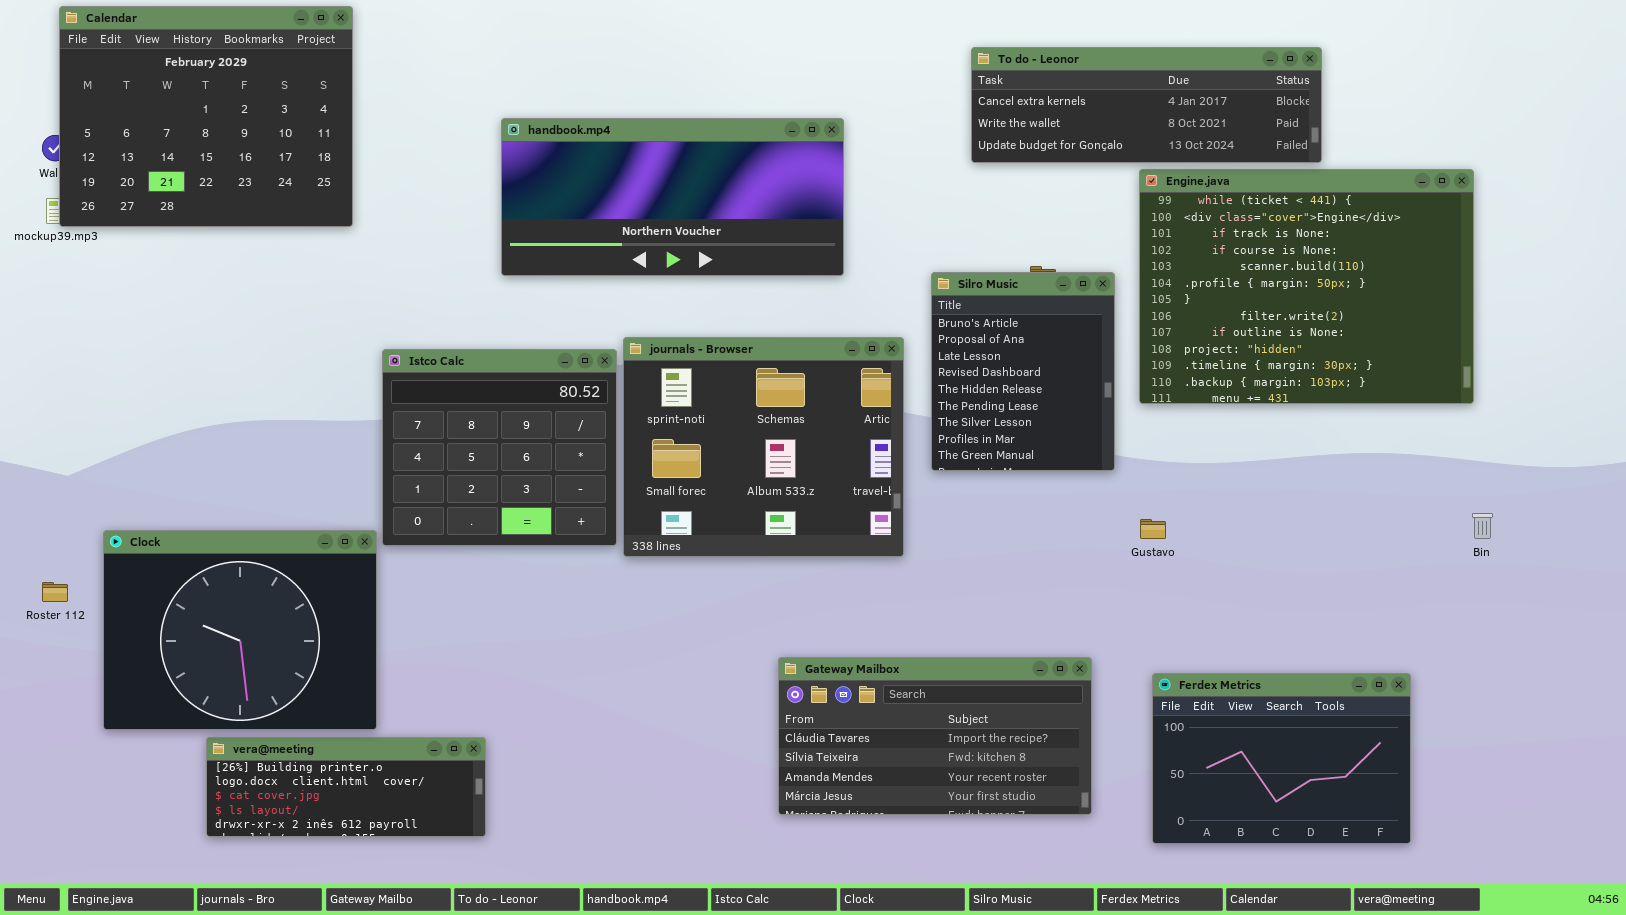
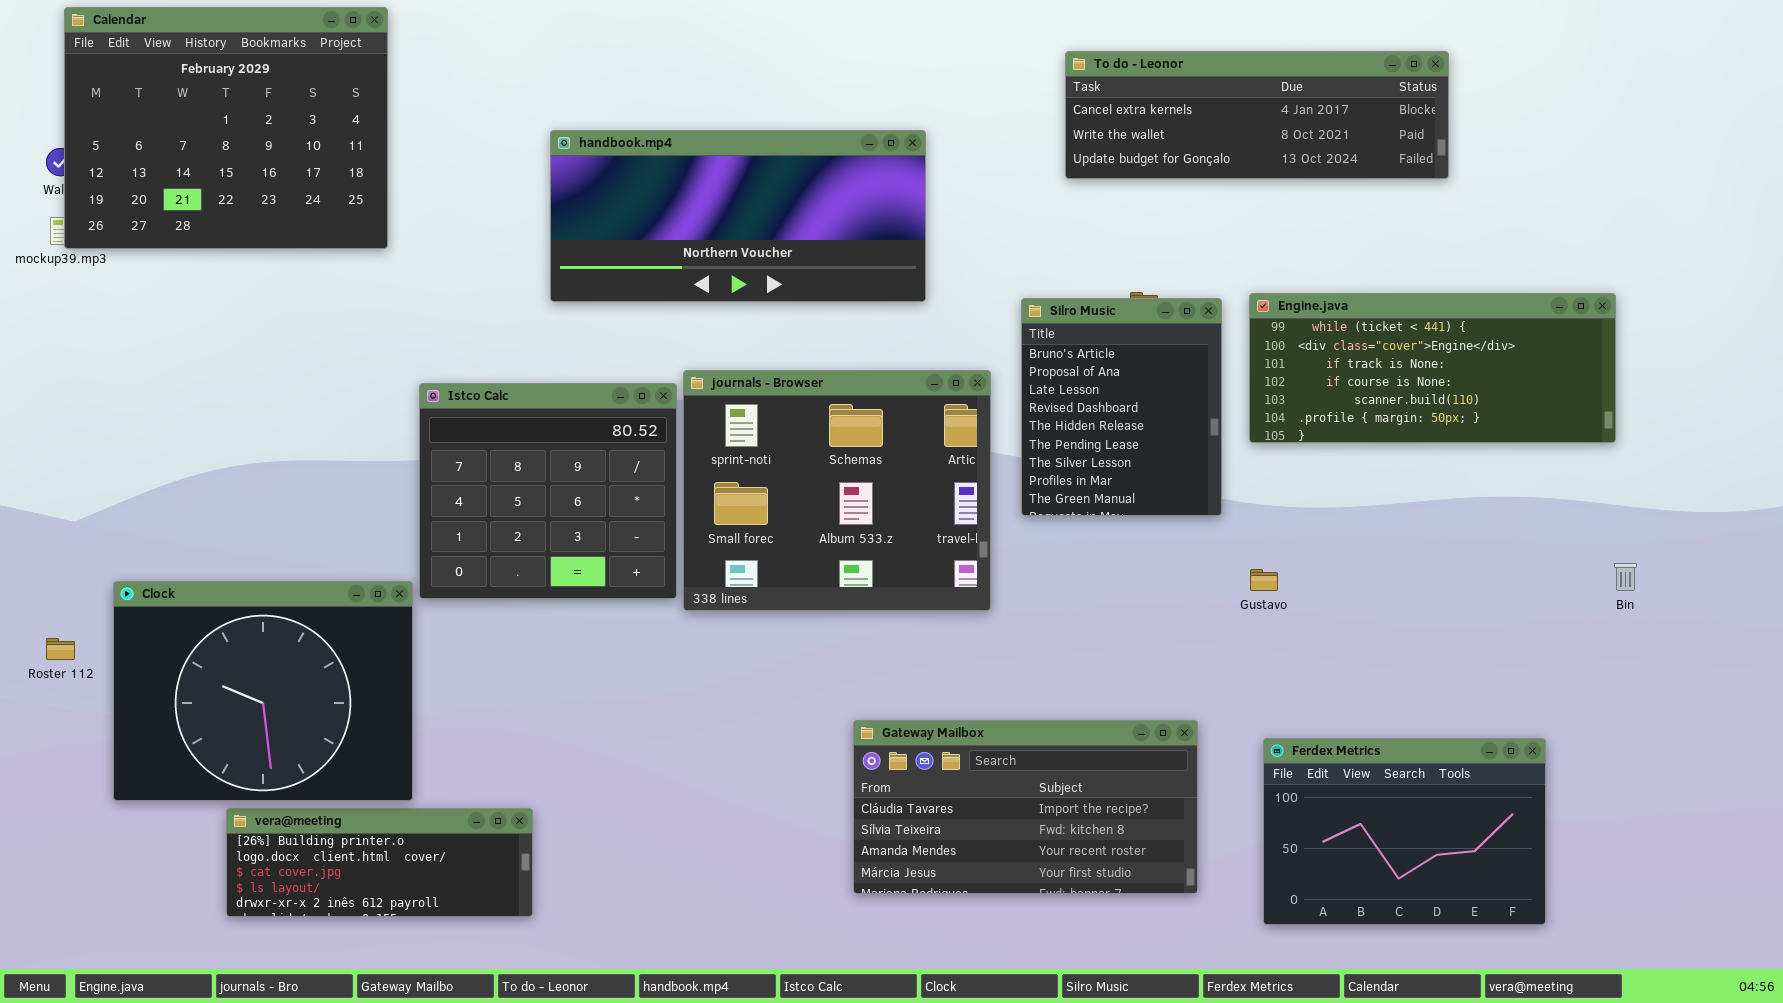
Engine.java: [1139,169,1474,404] -> [1249,293,1616,443], resized

